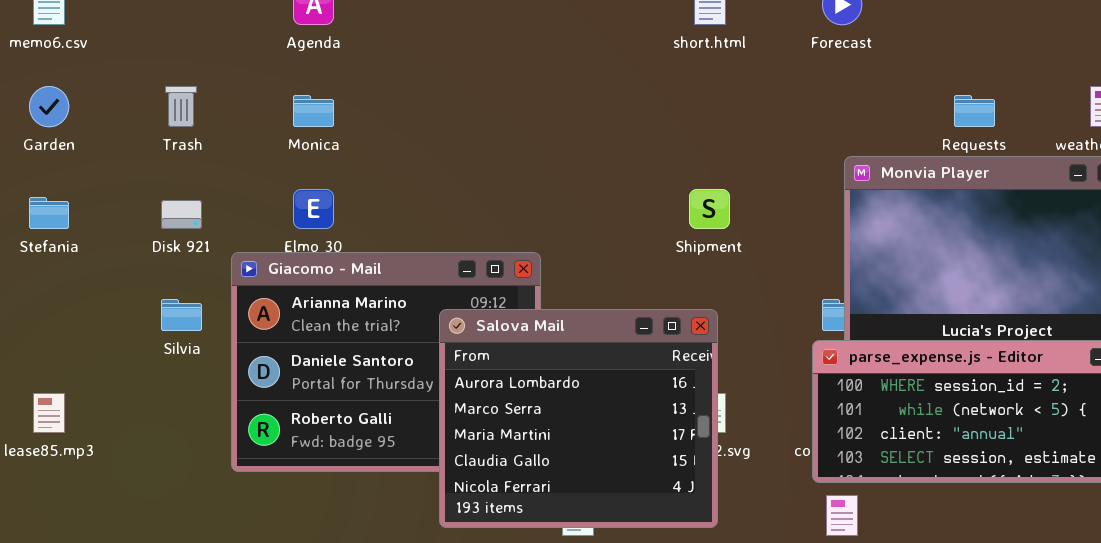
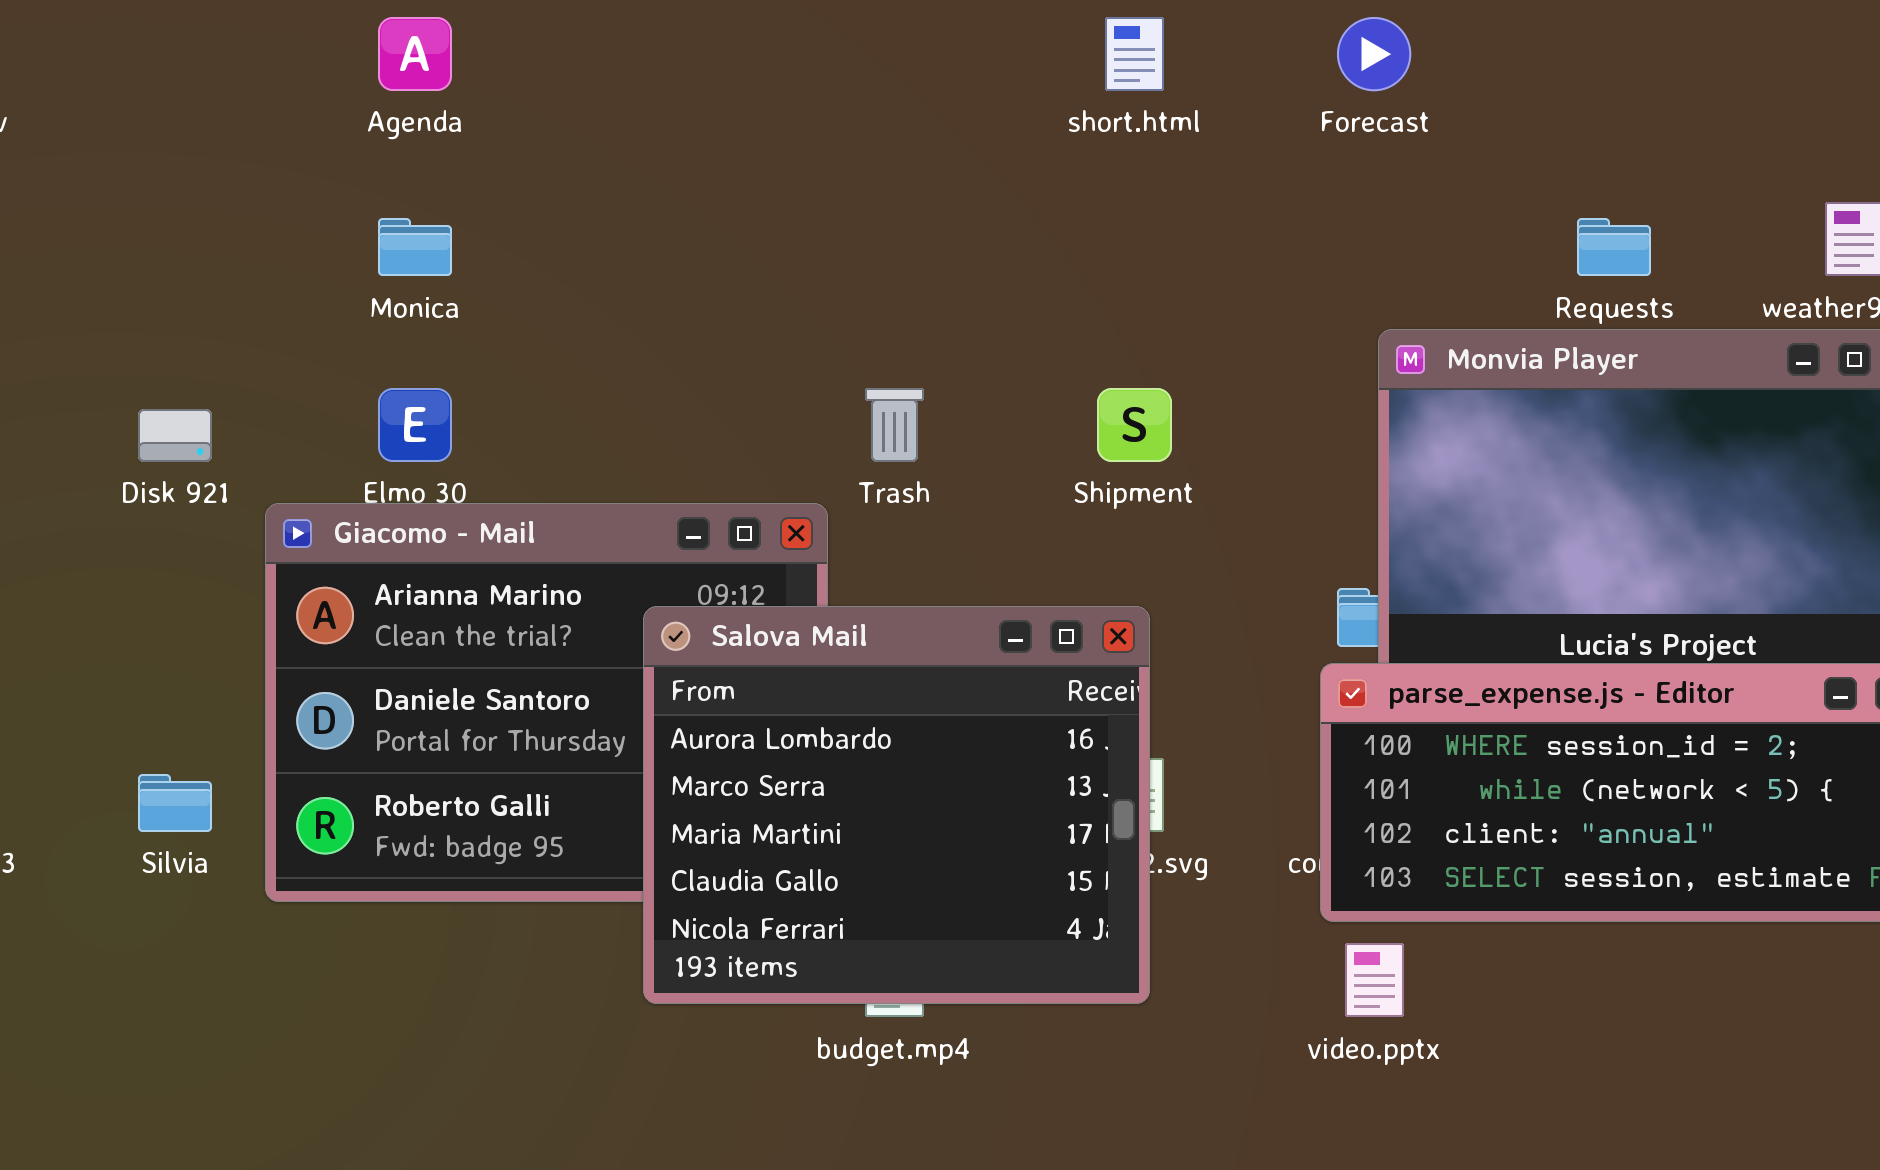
Trash: [165,86,197,127] -> [865,388,924,462], moved
Silvia: [161,299,202,331] -> [138,774,212,832], moved

